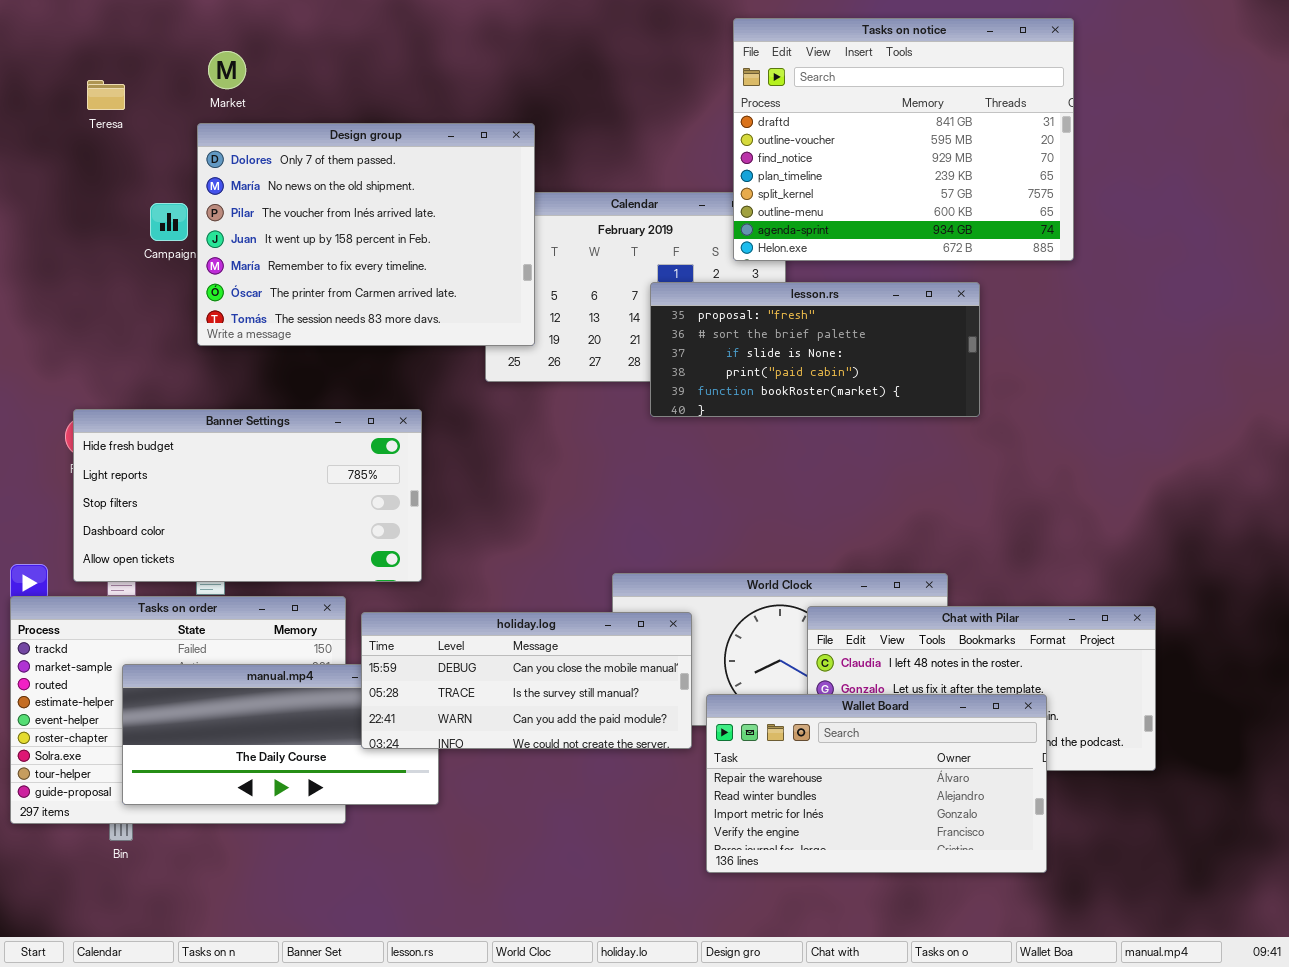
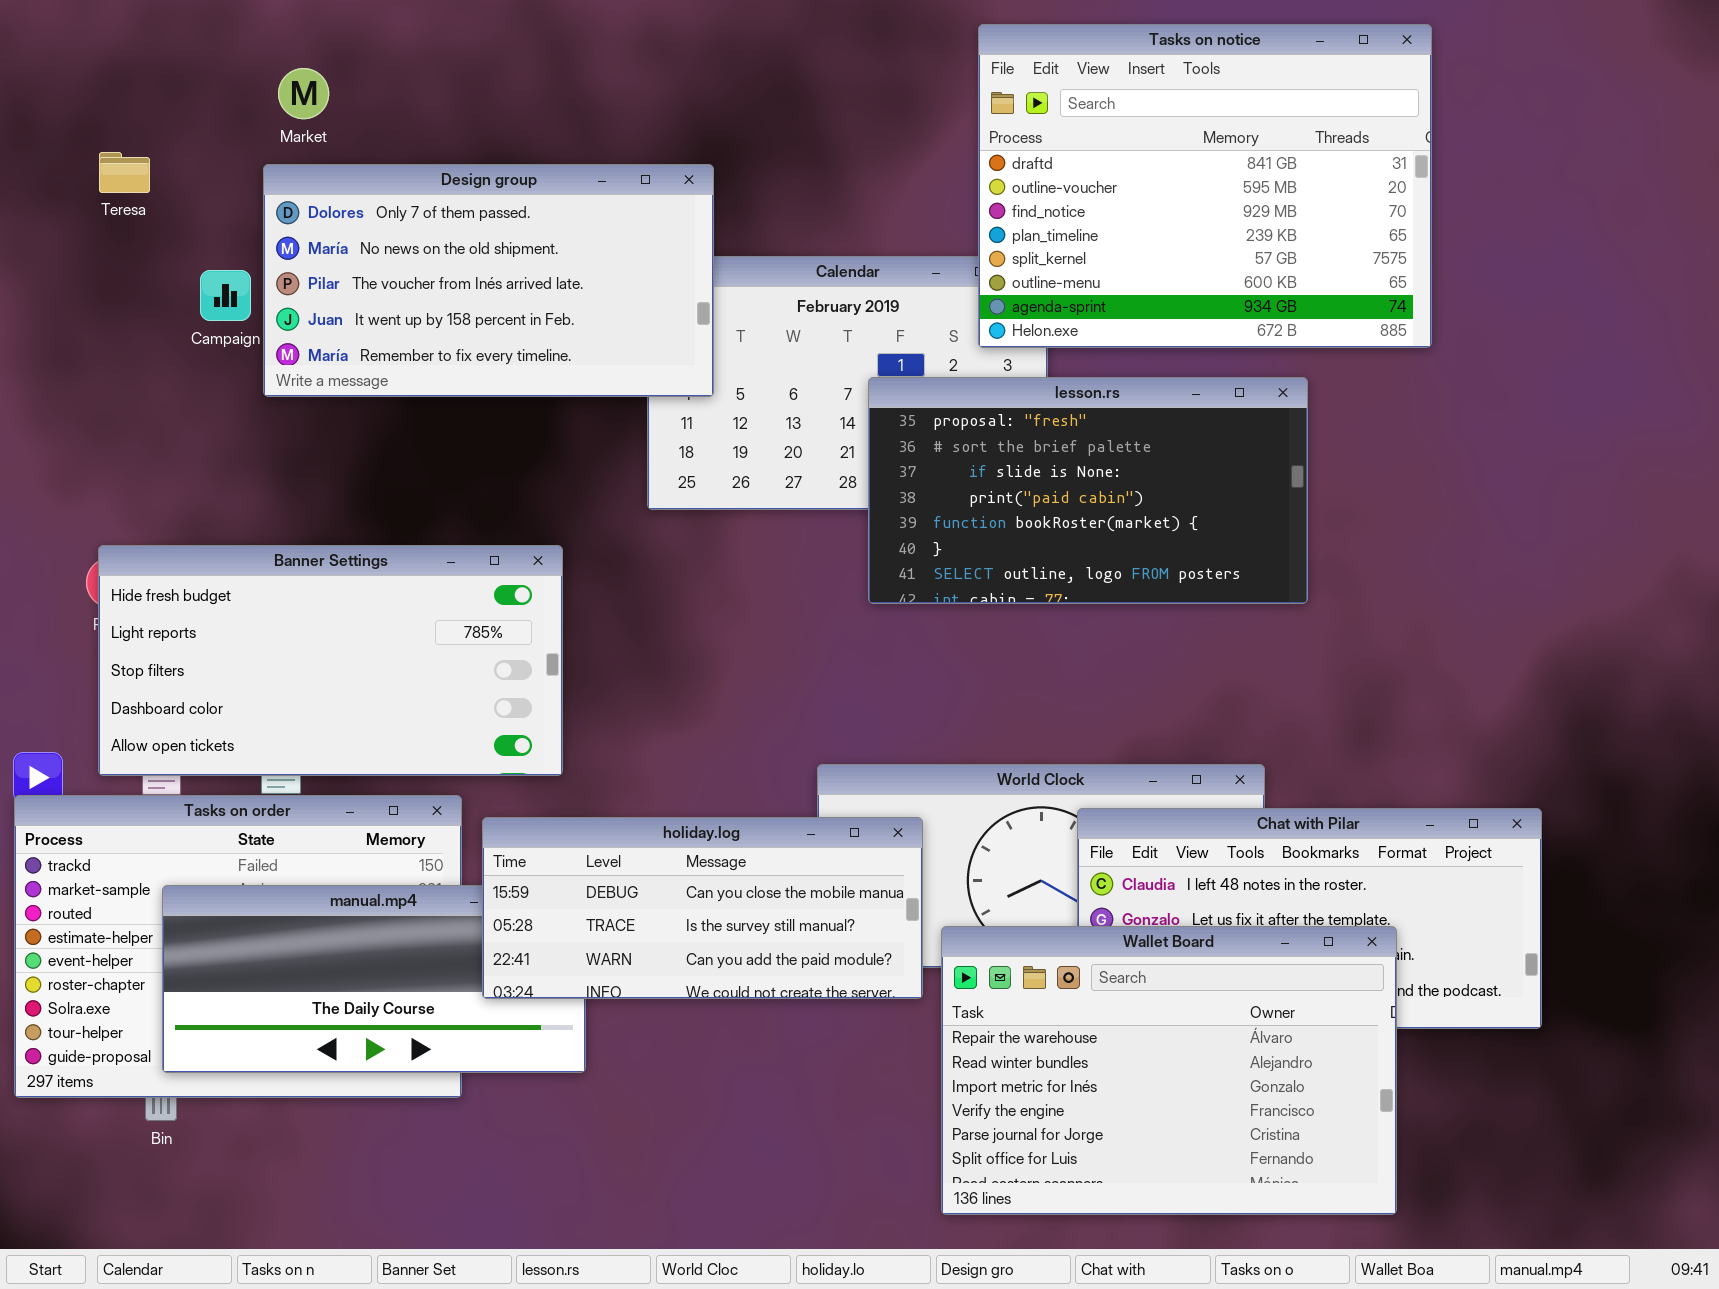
Teresa: [87,80,125,110] -> [99,152,150,193], moved
Design group: [197,123,535,346] -> [263,164,714,397], resized
lesson.rs: [650,282,980,417] -> [868,377,1308,604], resized
Wallet Board: [706,694,1047,873] -> [941,926,1397,1215], resized

